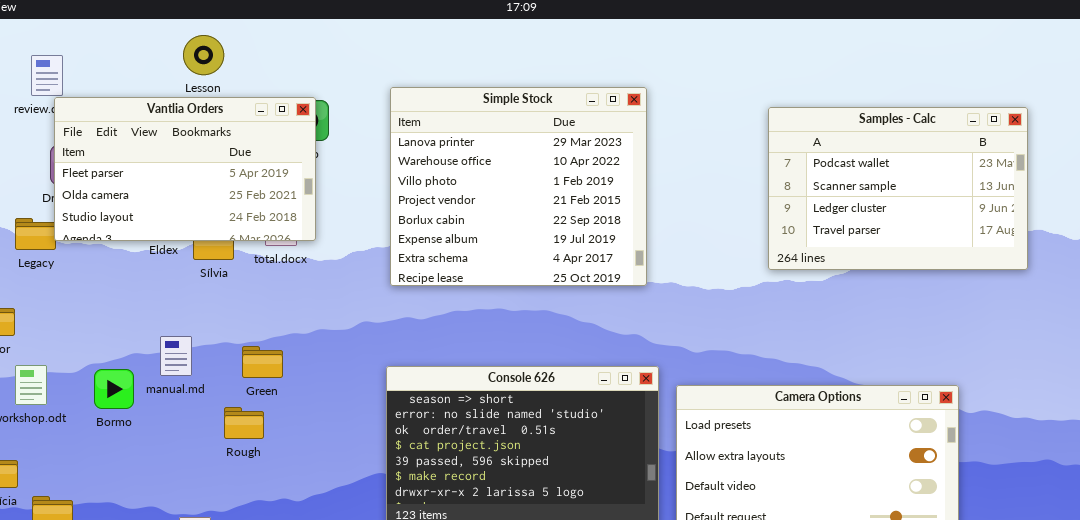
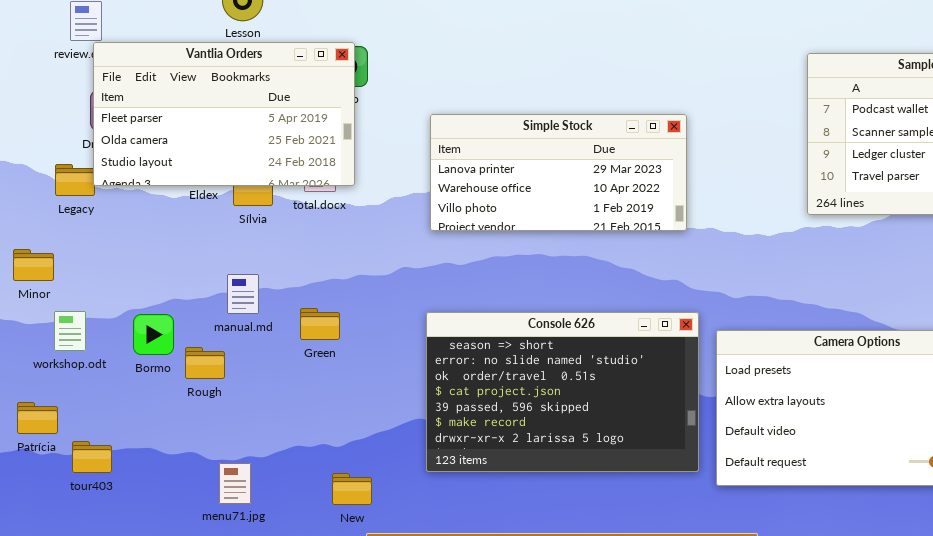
Simple Stock: [390,87,647,286] -> [430,114,687,231], resized
manual.md: [160,336,192,376] -> [227,274,259,314], moved
Green: [242,346,283,378] -> [300,308,340,340], moved
Rough: [224,407,264,439] -> [185,347,225,379], moved

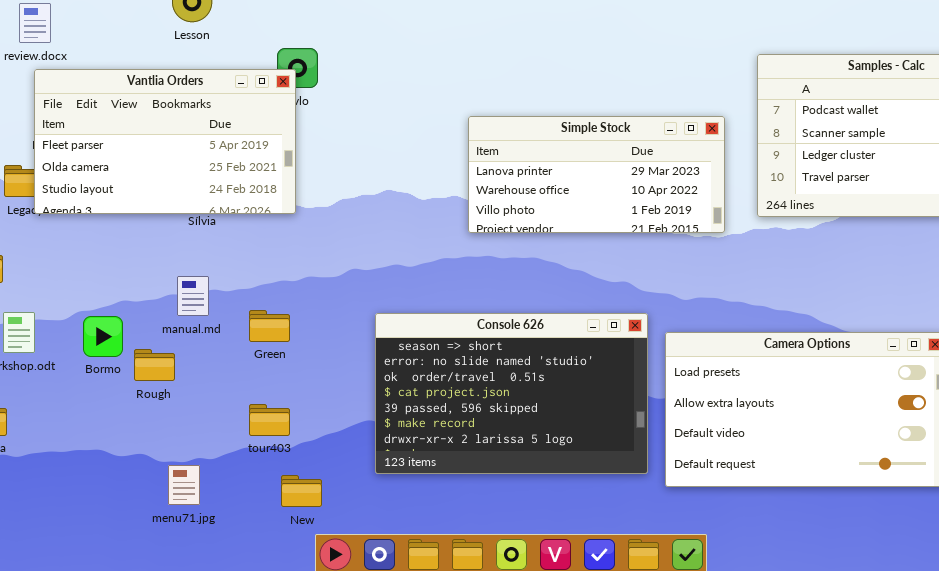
Vantlia Orders: [93,42,355,186] -> [34,69,296,214], moved
Simple Stock: [430,114,687,231] -> [468,116,725,233], moved
tour403: [72,441,112,473] -> [249,404,290,436], moved

